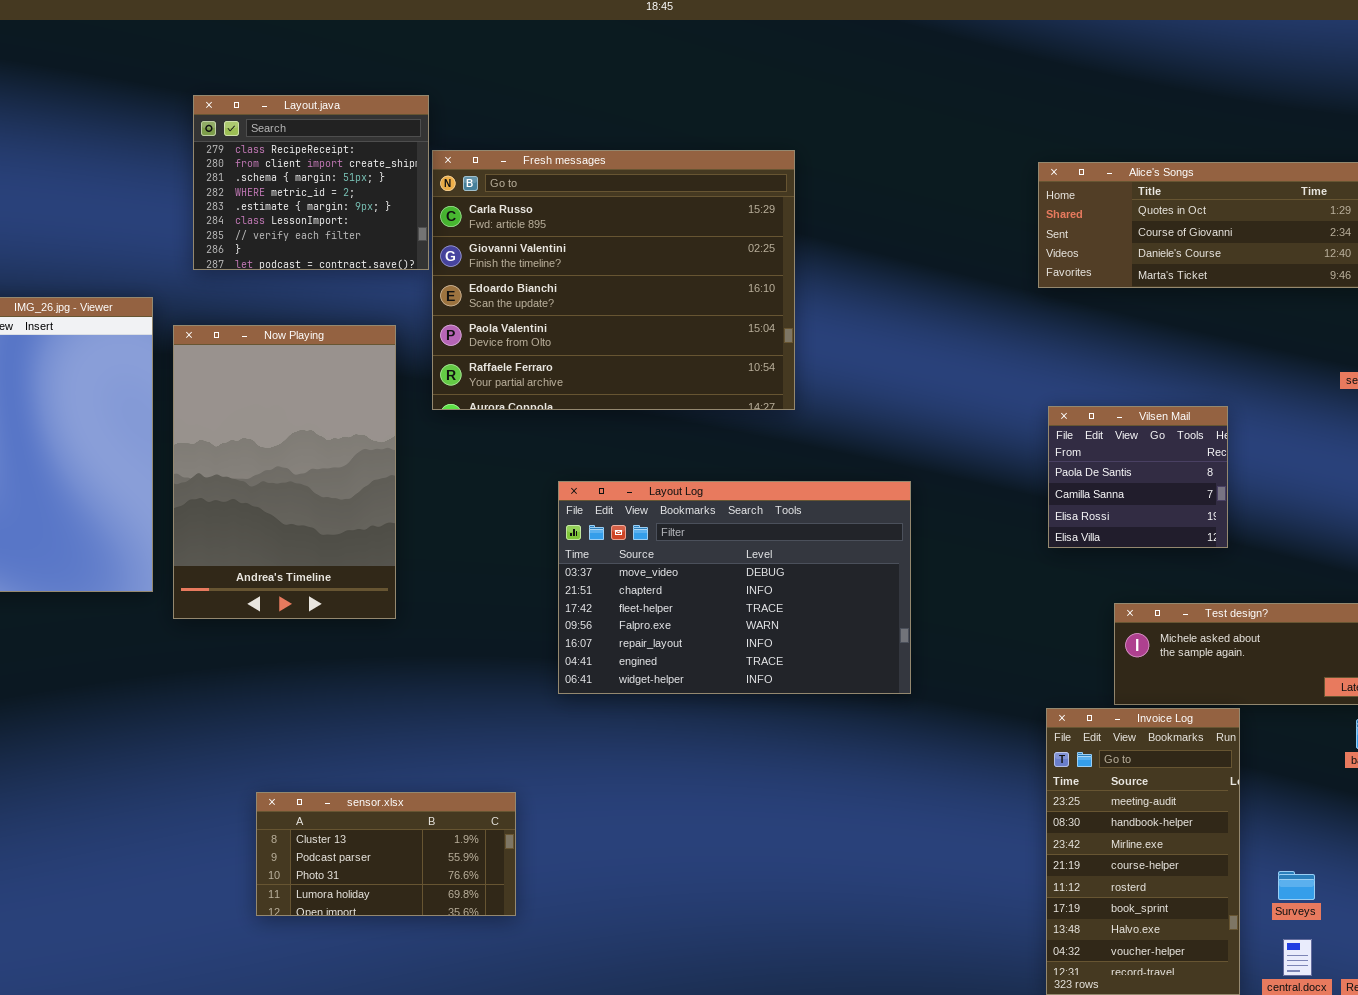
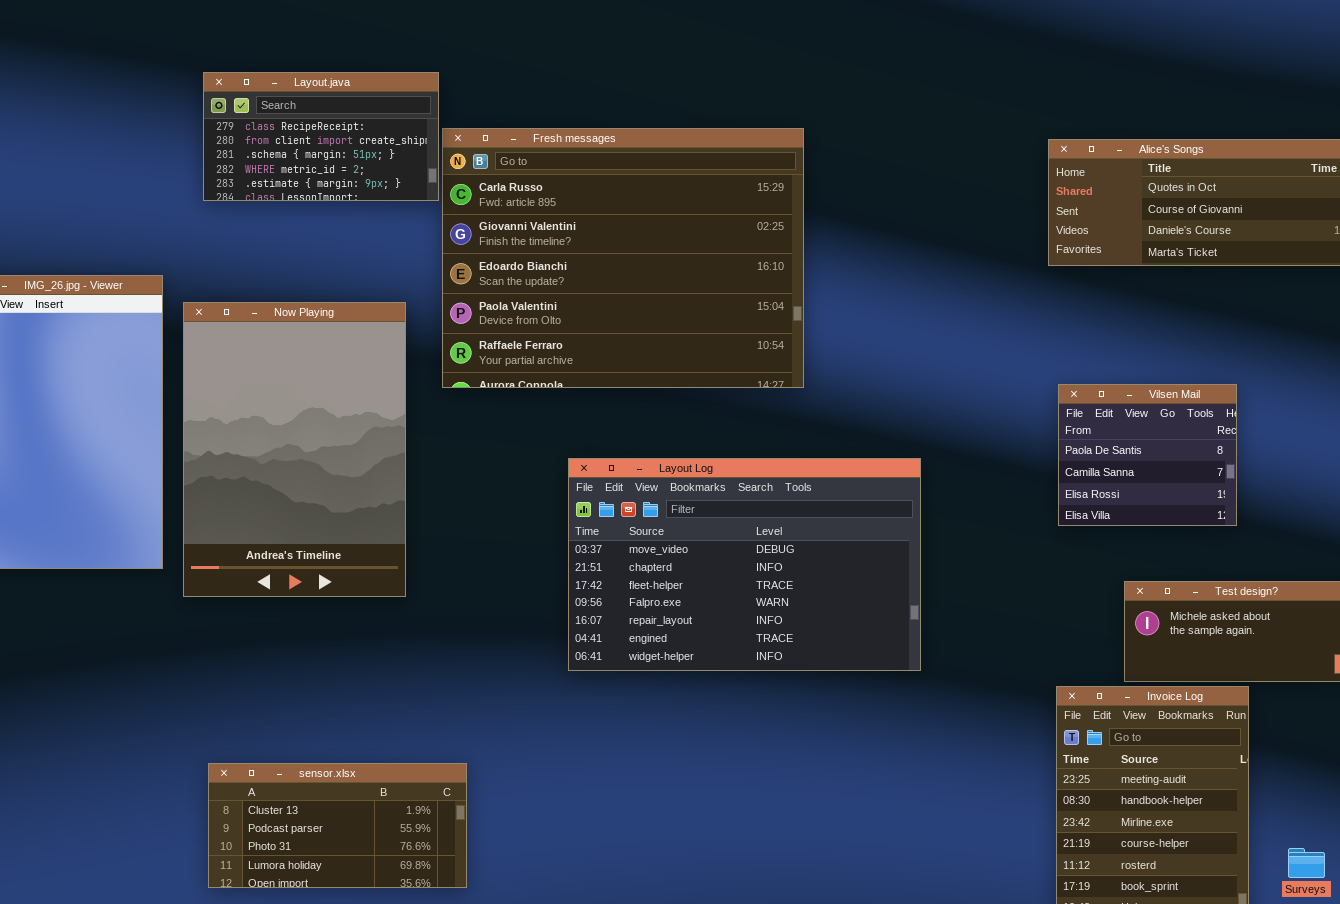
Layout.java: [193,95,429,270] -> [203,72,439,201], resized
sensor.xlsx: [256,792,516,916] -> [208,763,467,888], moved

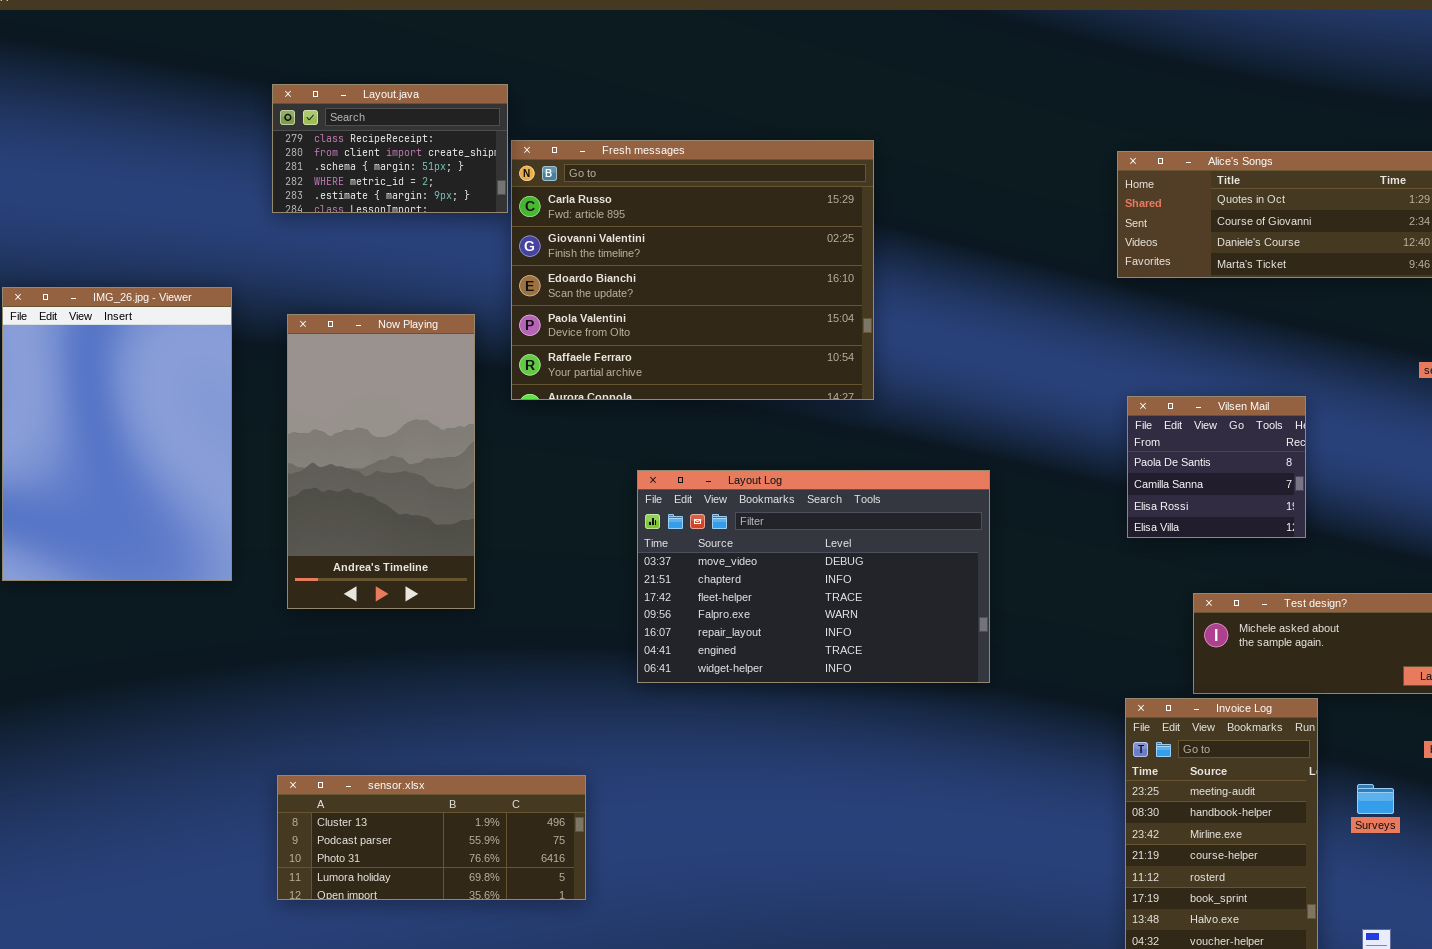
Now Playing: [183,302,406,597] -> [287,314,475,609], resized
sensor.xlsx: [208,763,467,888] -> [277,775,586,900], resized
Surveys: [1288,848,1325,878] -> [1357,784,1394,814], moved

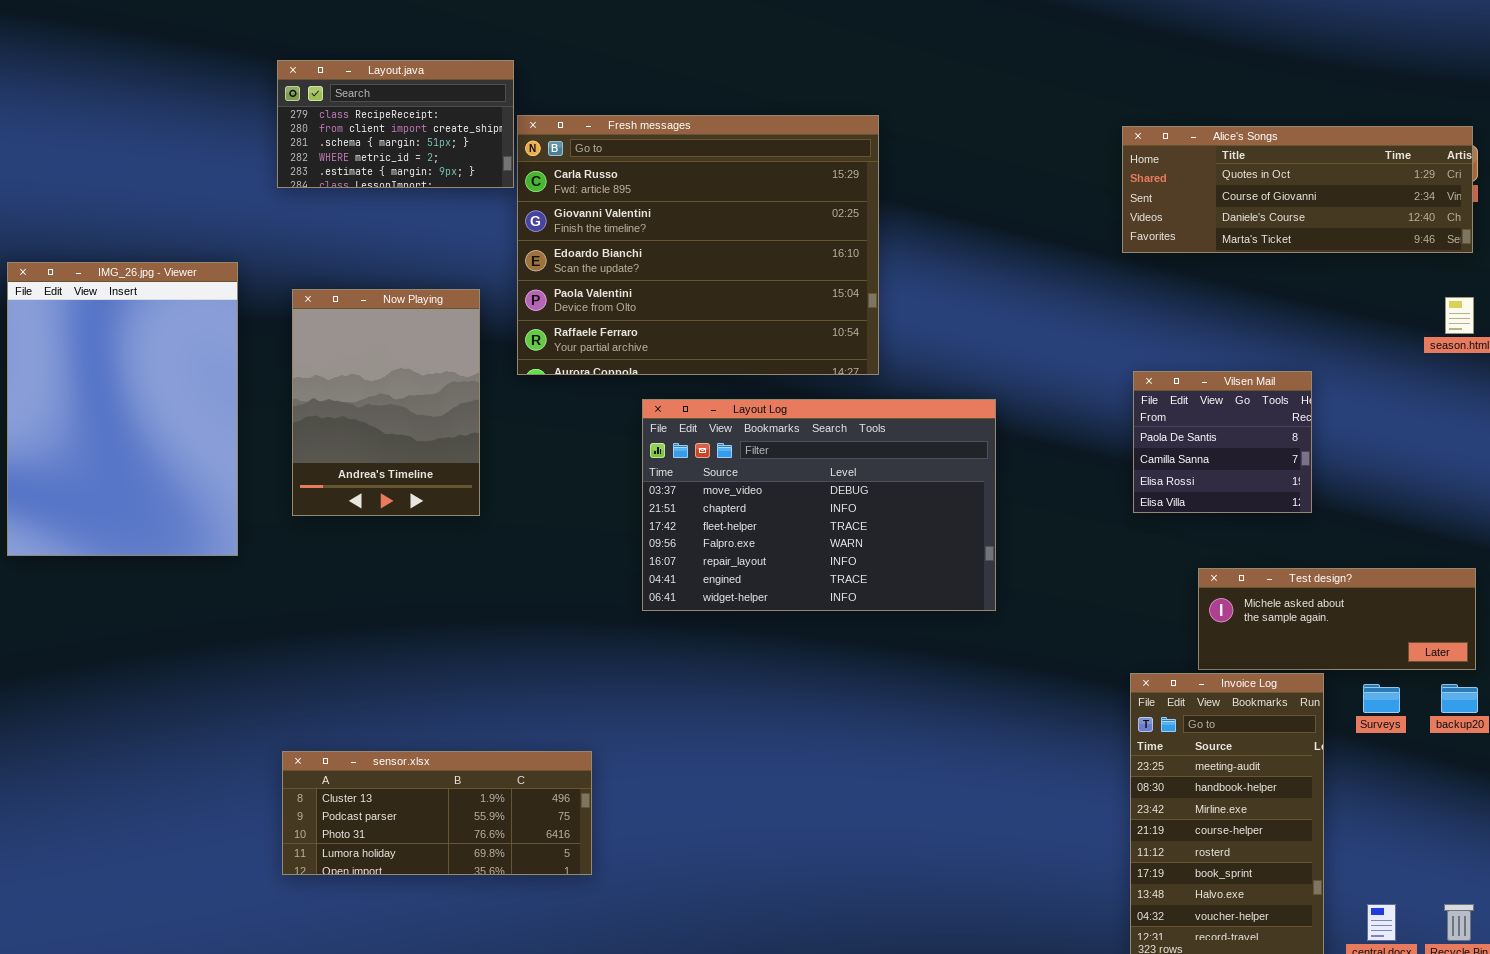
Now Playing: [287,314,475,609] -> [292,289,480,516], resized
Layout Log: [637,470,990,683] -> [642,399,996,611], moved
Surveys: [1357,784,1394,814] -> [1363,684,1400,713], moved

